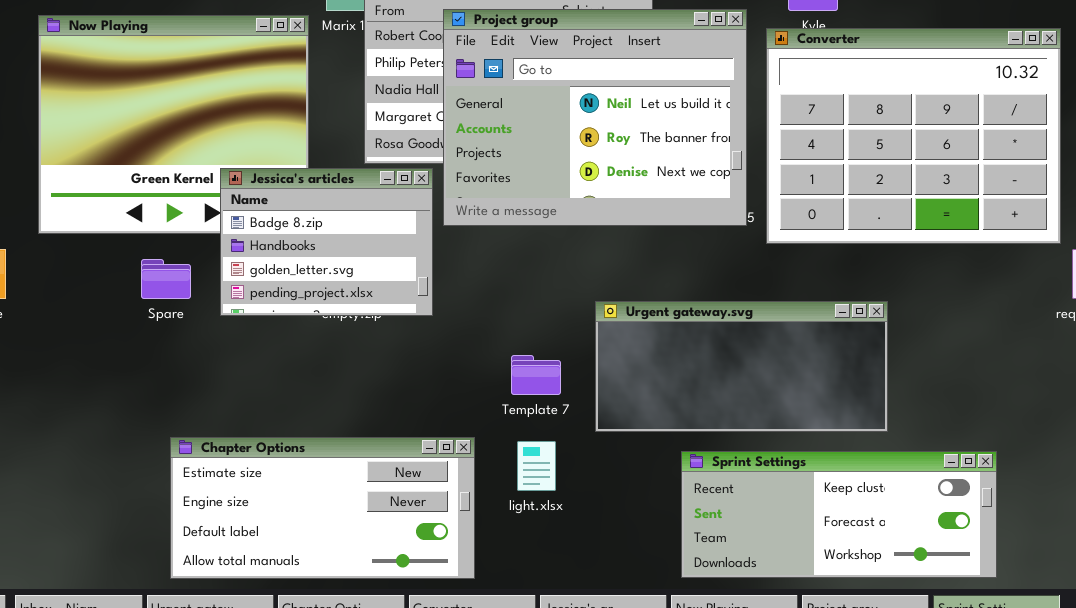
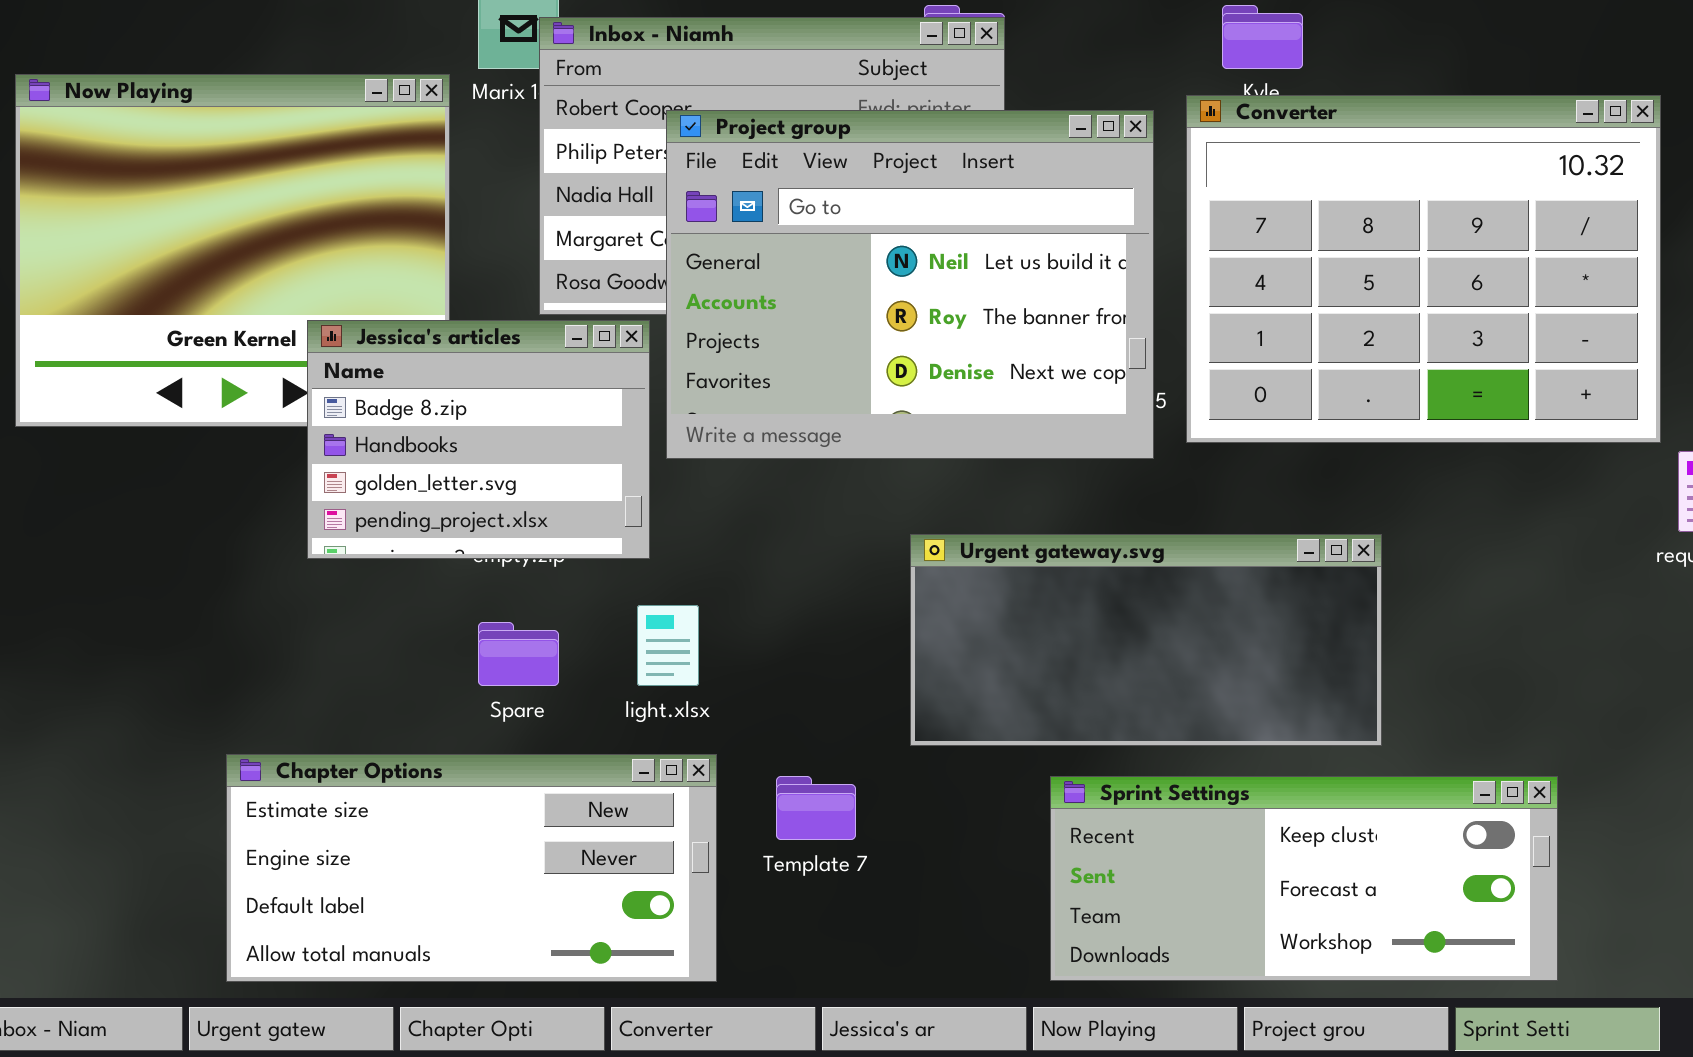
Project group: [443,9,747,226] -> [666,110,1154,459], moved
Spare: [141,259,191,299] -> [478,622,559,686], moved
Template 7: [511,355,561,395] -> [776,776,856,840], moved
light.xlsx: [517,441,556,491] -> [637,605,699,686], moved

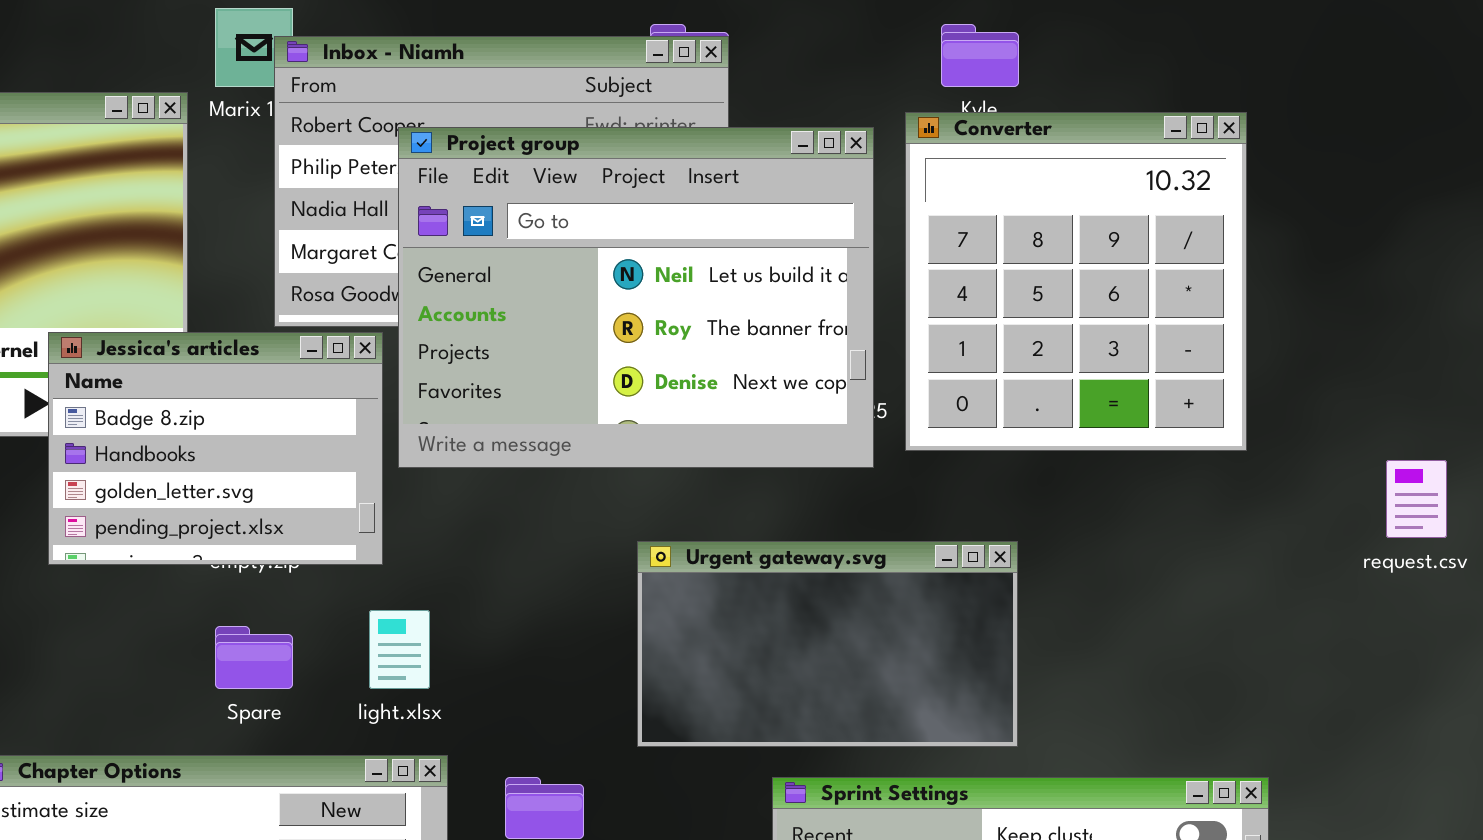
Converter: [1186,95,1661,443] -> [905,112,1247,451], resized
Urgent gateway.svg: [910,534,1382,746] -> [637,541,1018,747], resized

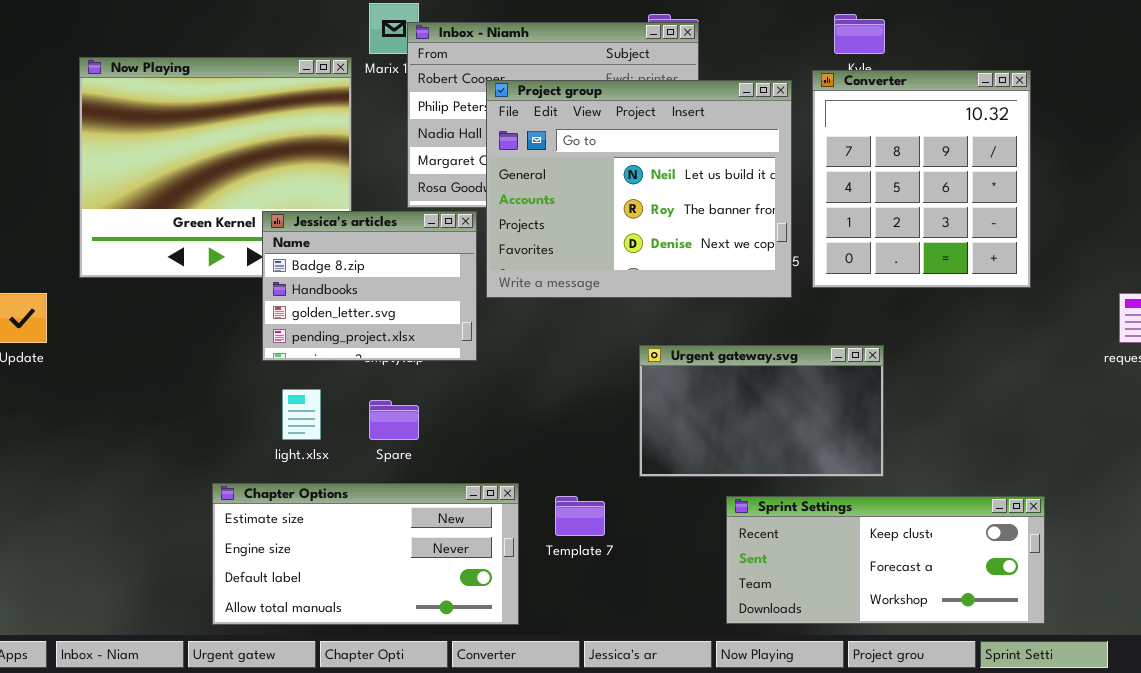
light.xlsx: [369,610,430,689] -> [282,389,321,440], moved

